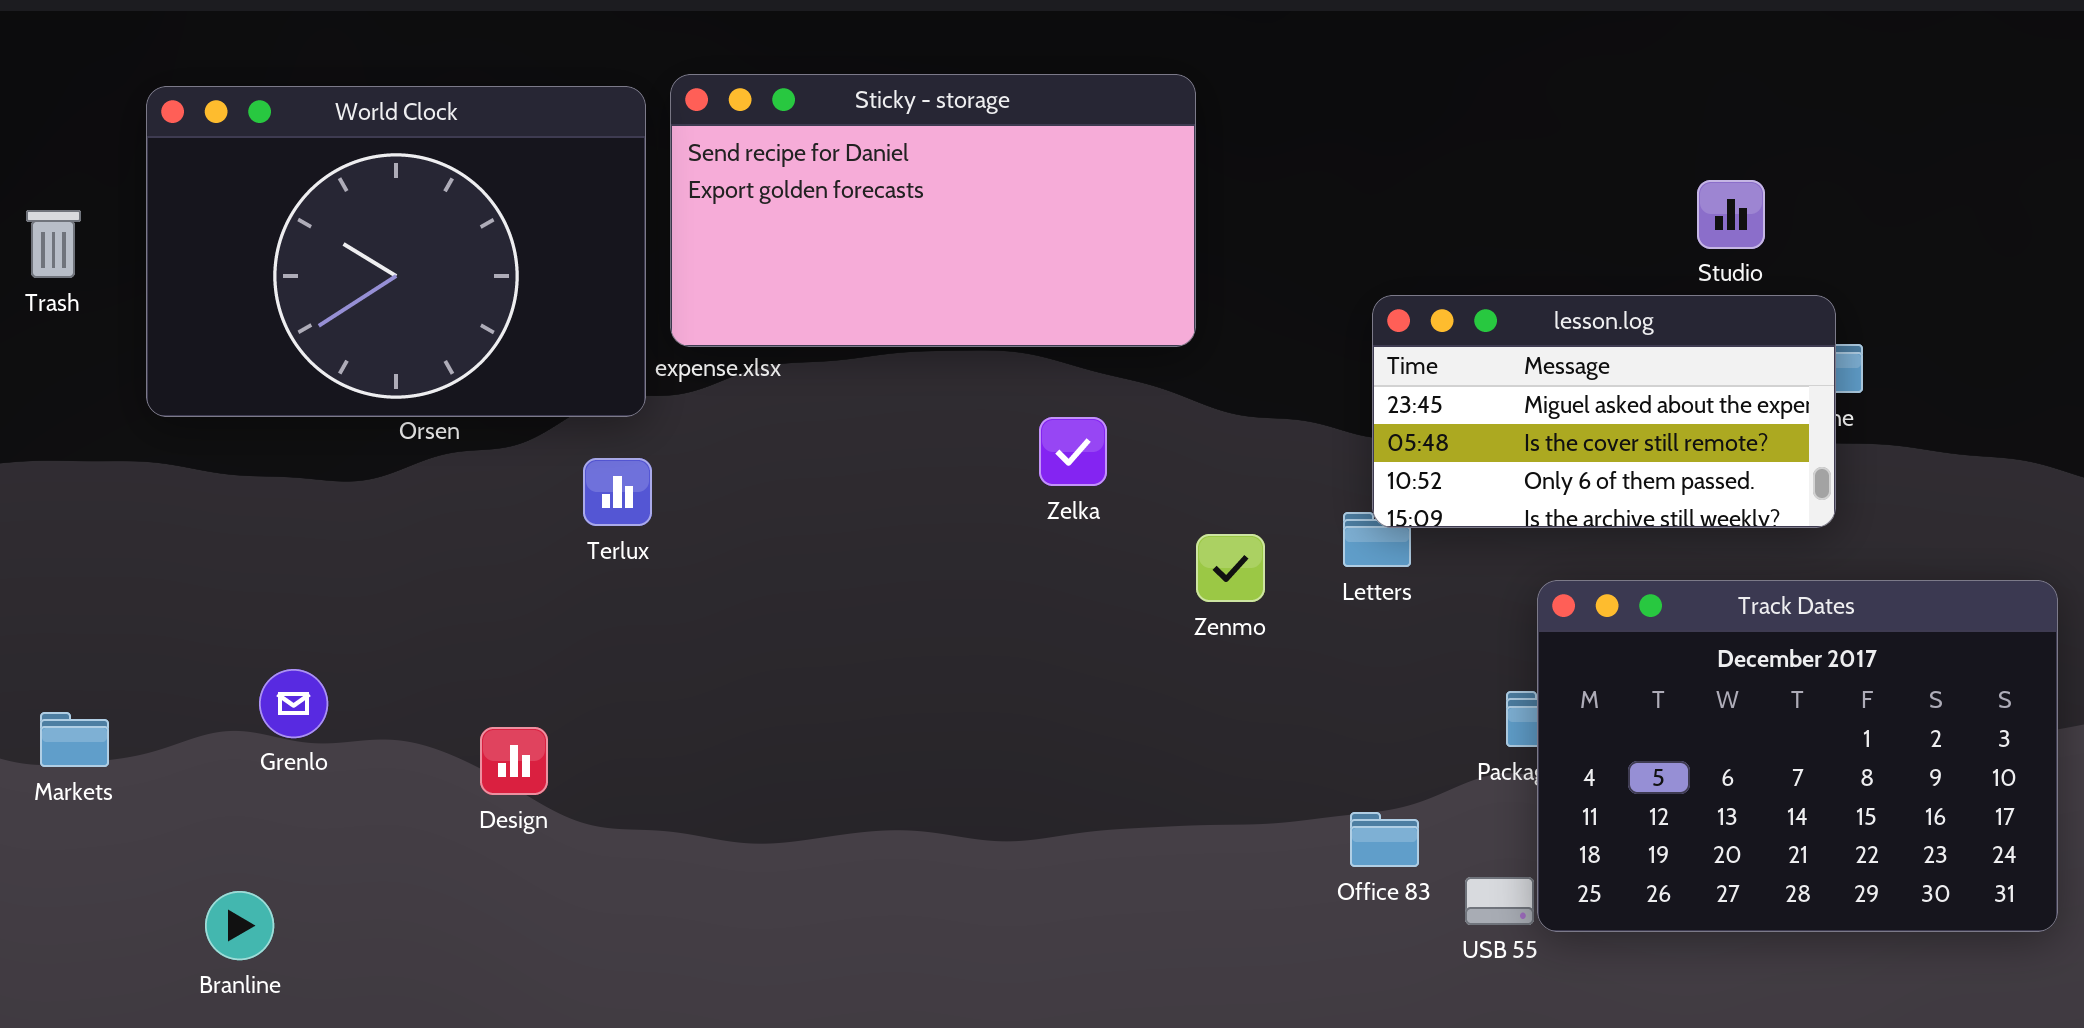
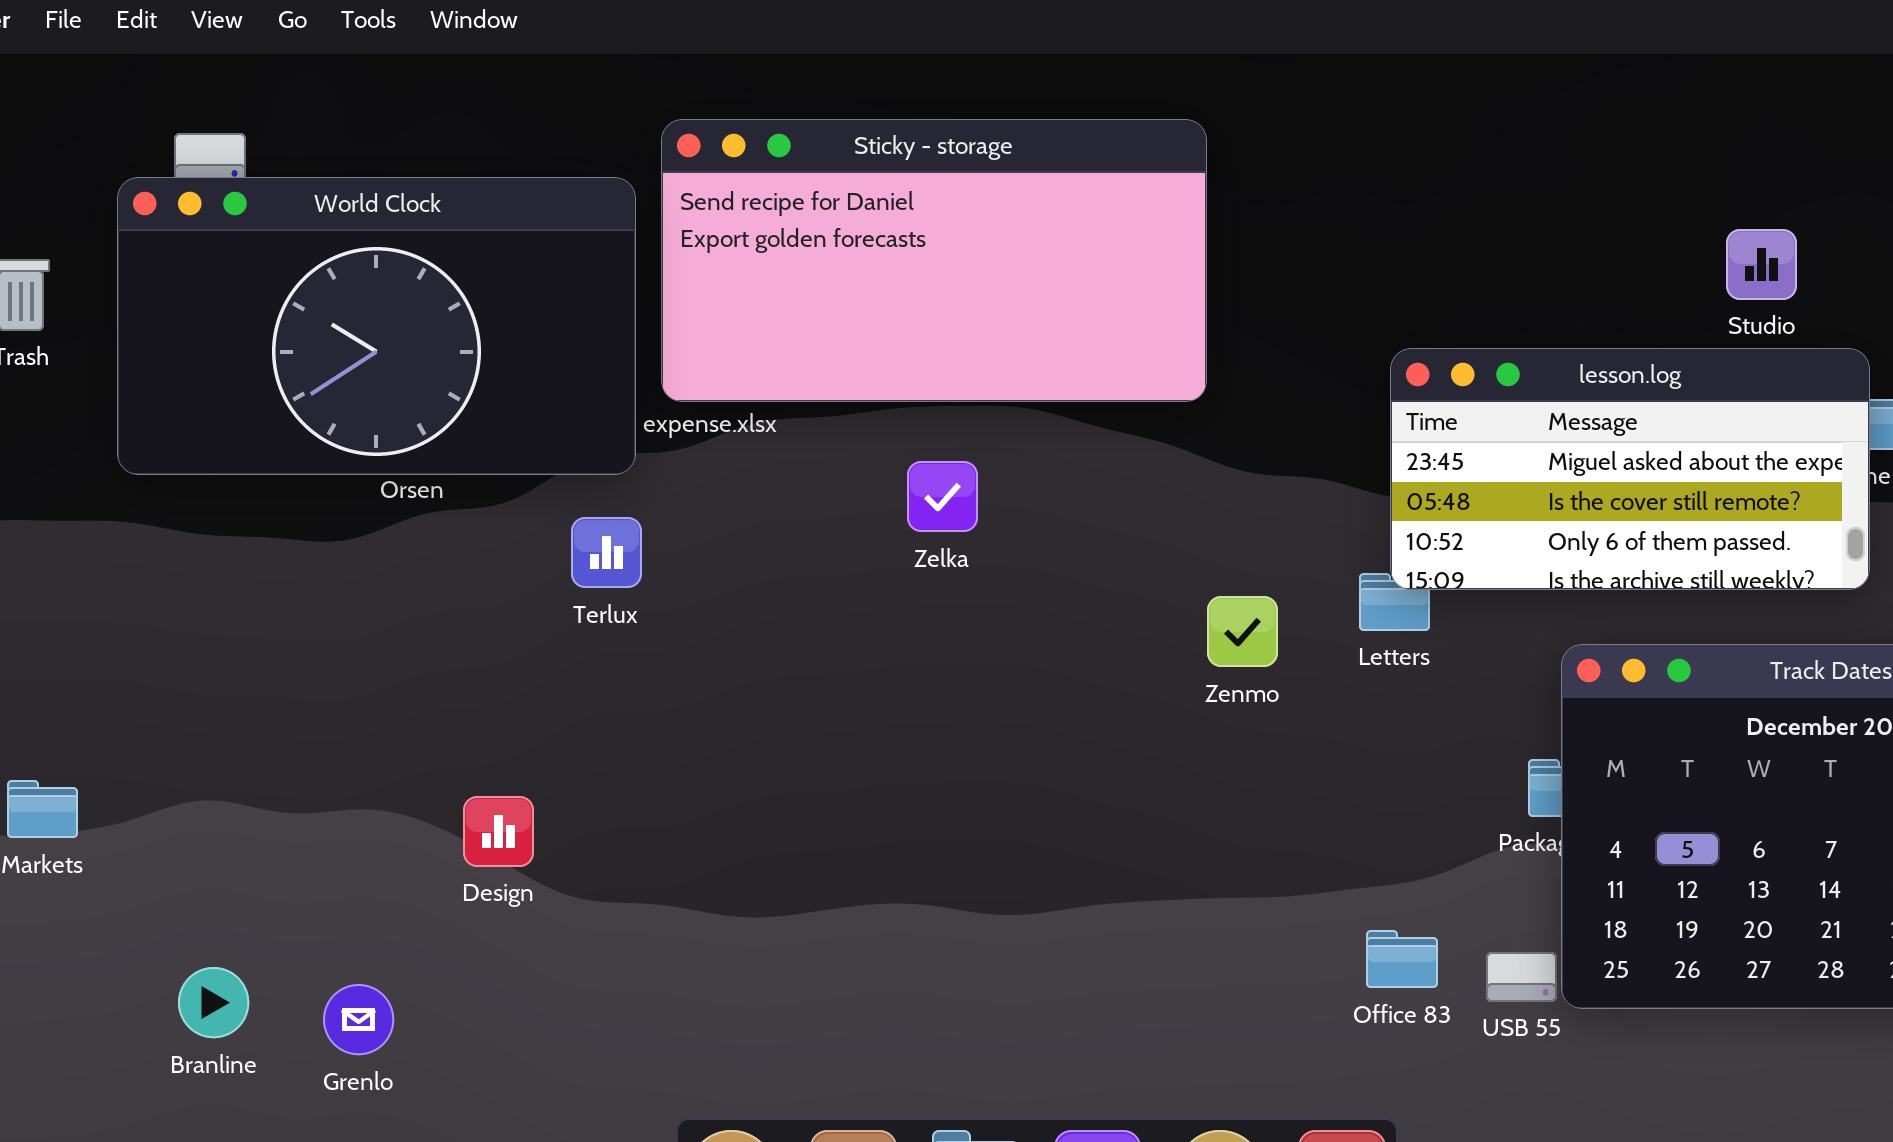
World Clock: [146,86,646,417] -> [117,177,636,475], resized
Zelka: [1039,417,1107,486] -> [907,461,978,532], moved
Grenlo: [259,669,328,738] -> [323,984,394,1055], moved
Office 83: [1350,812,1419,867] -> [1366,930,1438,988], moved

